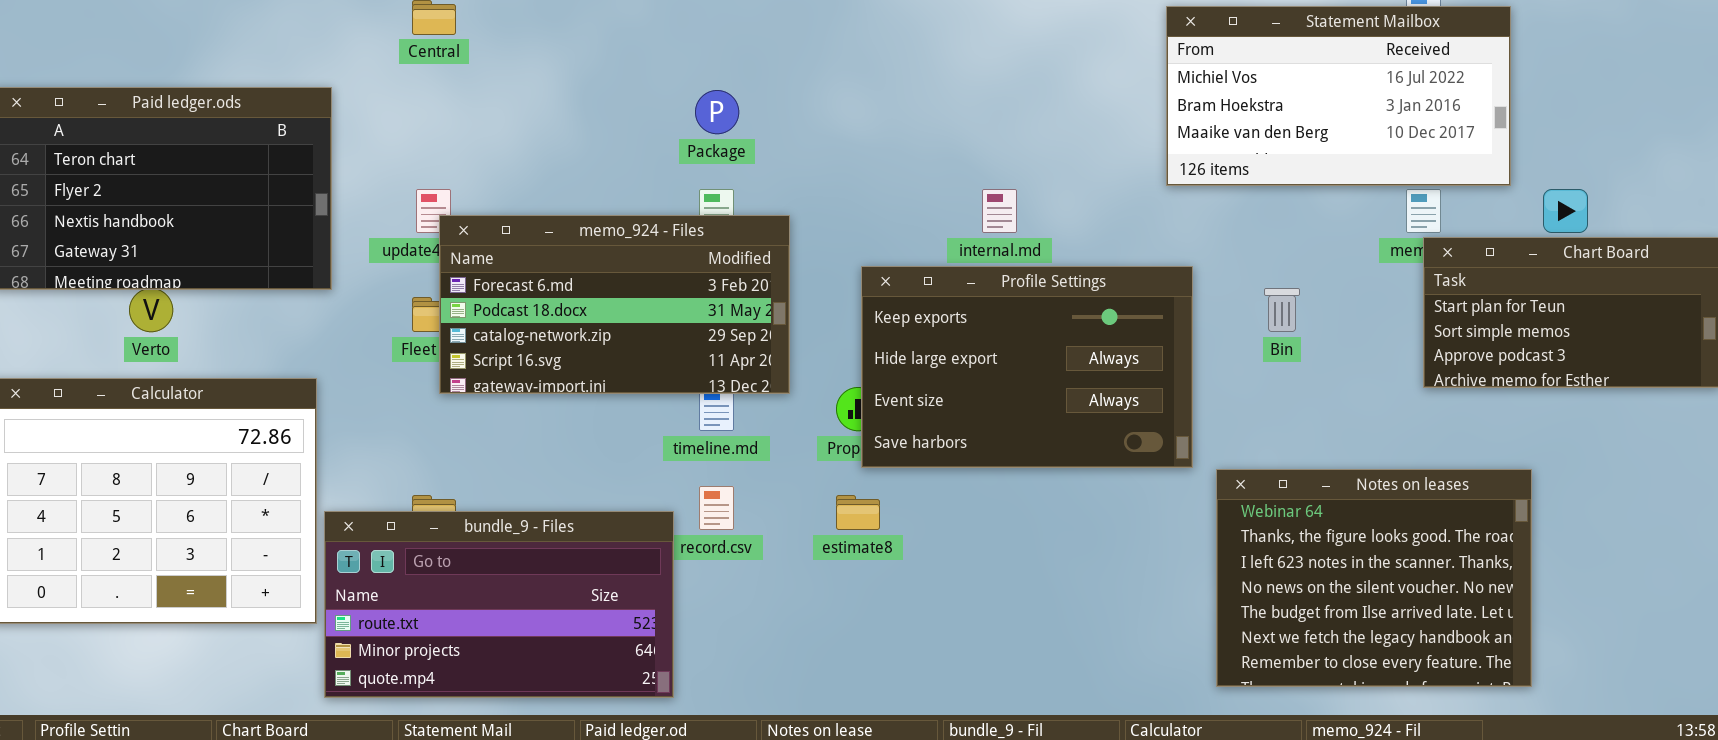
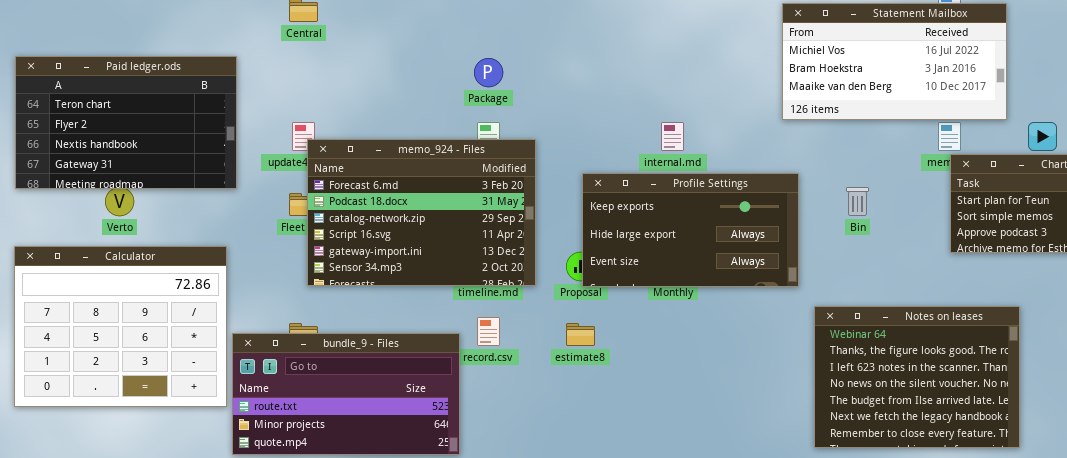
memo_924 - Files: [439,215,790,394] -> [307,139,536,286], resized
Profile Settings: [861,266,1193,468] -> [582,173,799,287], resized

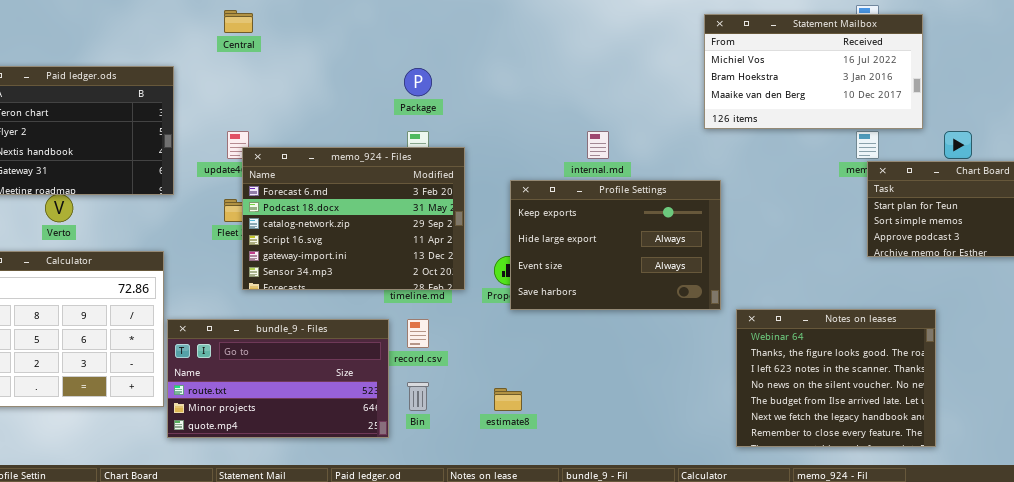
Profile Settings: [582,173,799,287] -> [510,180,721,310], resized
Bin: [846,187,869,216] -> [407,382,429,411], moved
estimate8: [566,323,595,346] -> [494,388,522,411], moved
bundle_9 - Files: [232,333,460,455] -> [167,319,389,438], moved

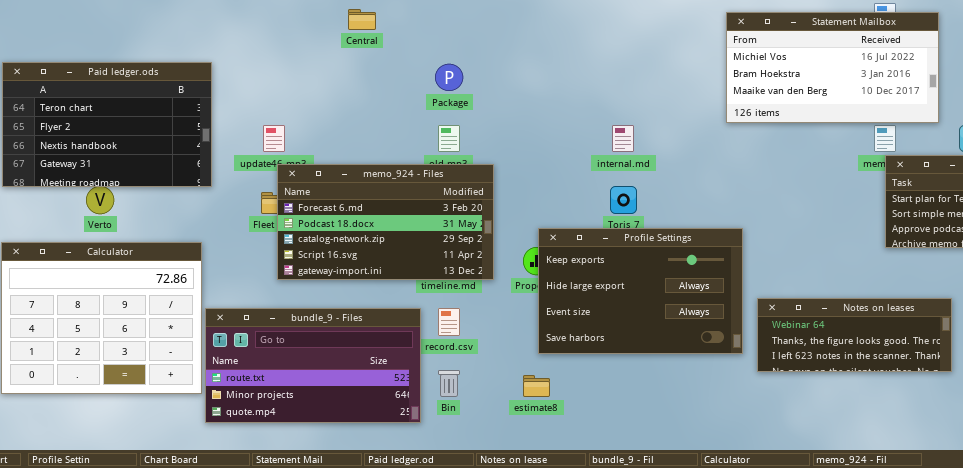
Central: [224,10,253,33] -> [348,9,376,30], moved
memo_924 - Files: [242,147,465,290] -> [277,164,494,280], resized
Profile Settings: [510,180,721,310] -> [538,228,743,354], moved
Notes on leases: [736,309,936,447] -> [757,298,952,372], resized

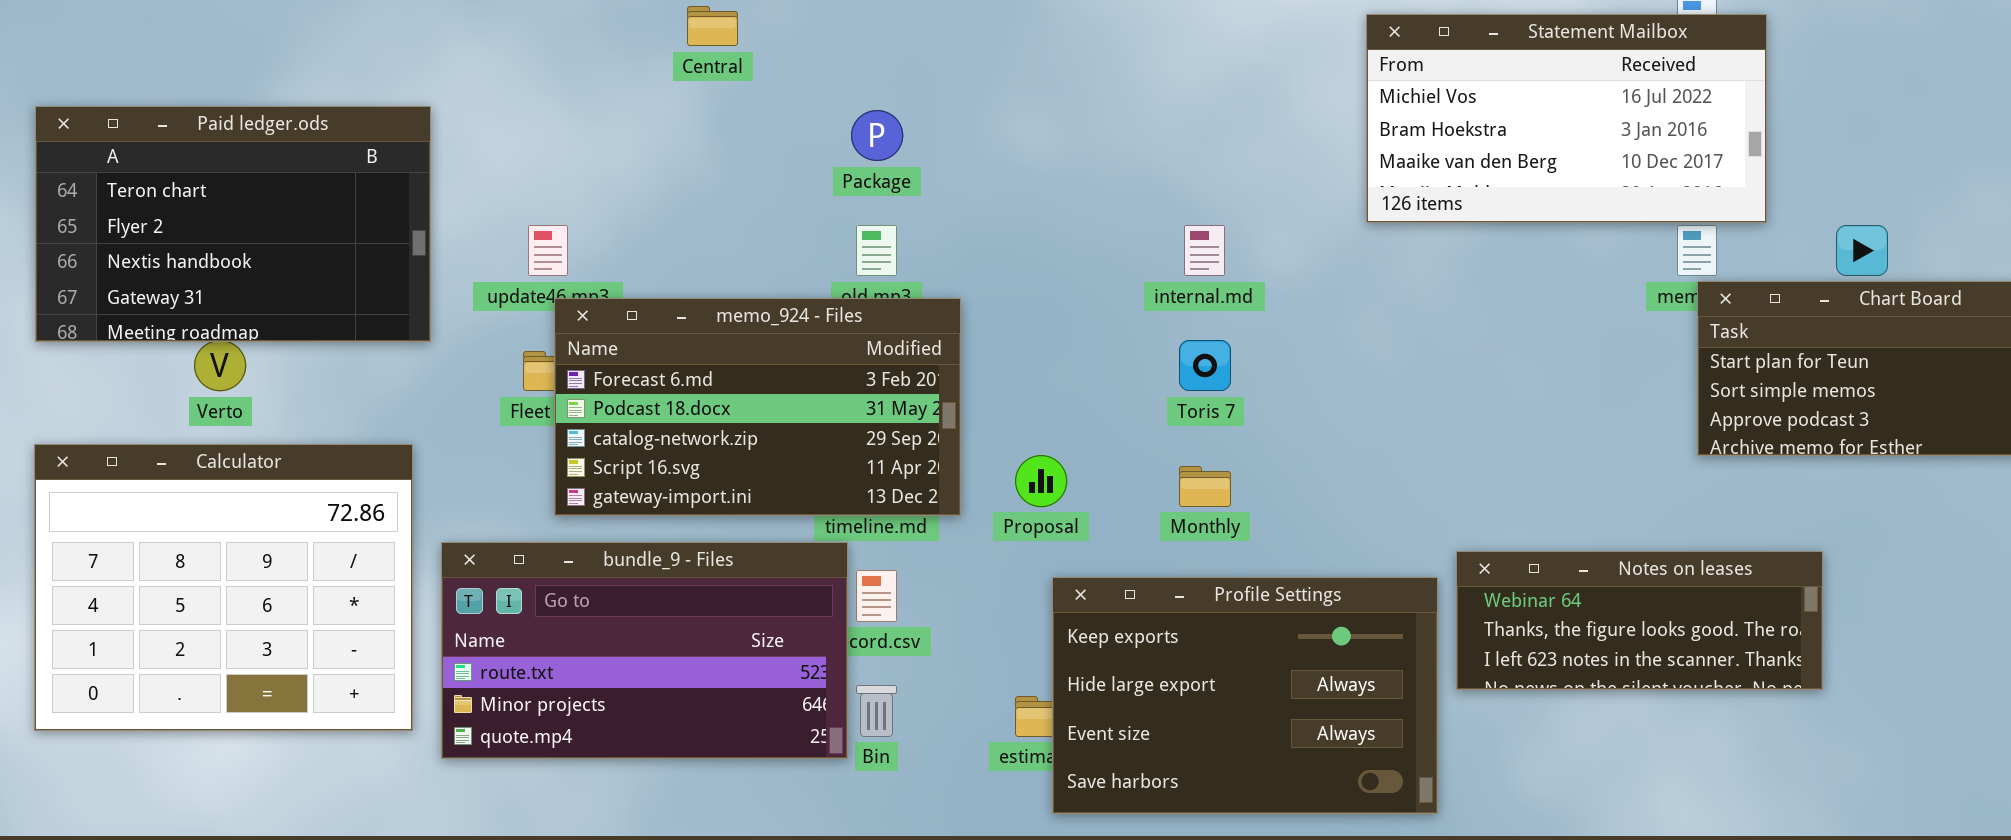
Statement Mailbox: [726,12,939,123] -> [1366,14,1767,223], moved
Profile Settings: [538,228,743,354] -> [1052,577,1438,814], moved
bundle_9 - Files: [205,308,421,423] -> [441,542,848,759], moved

